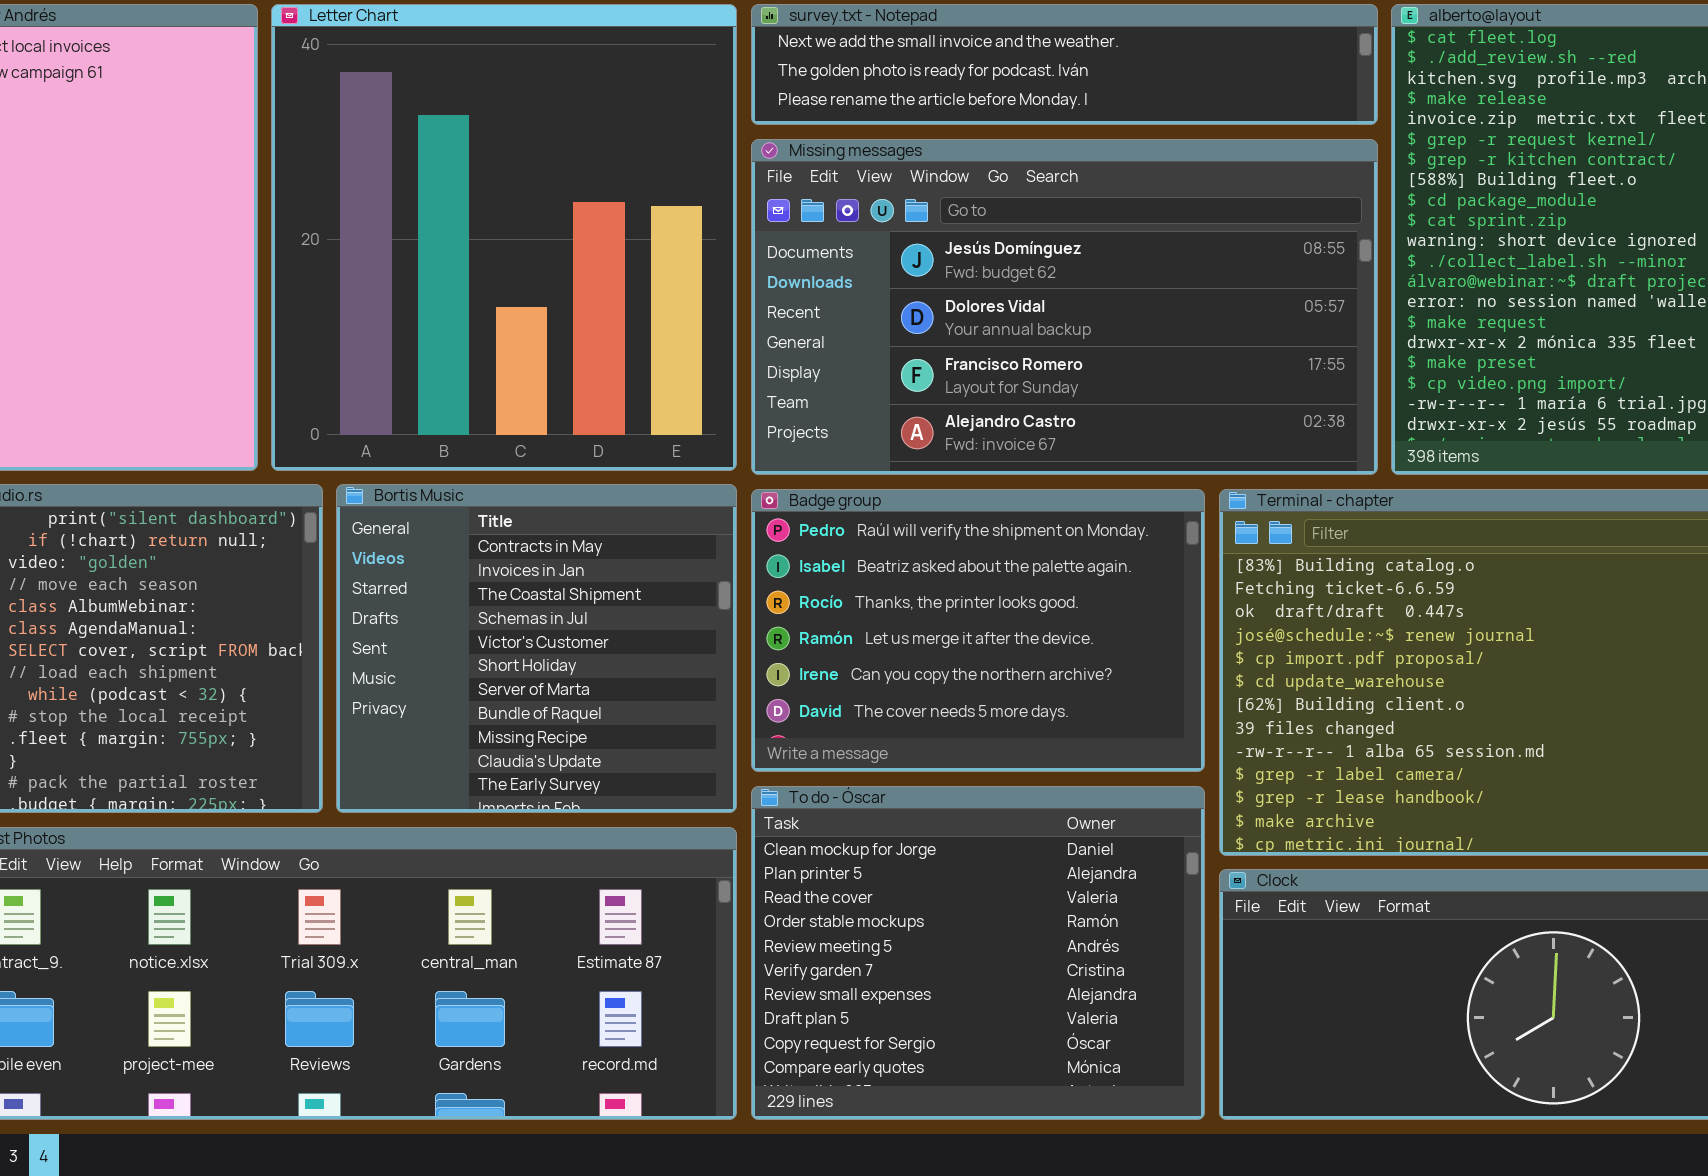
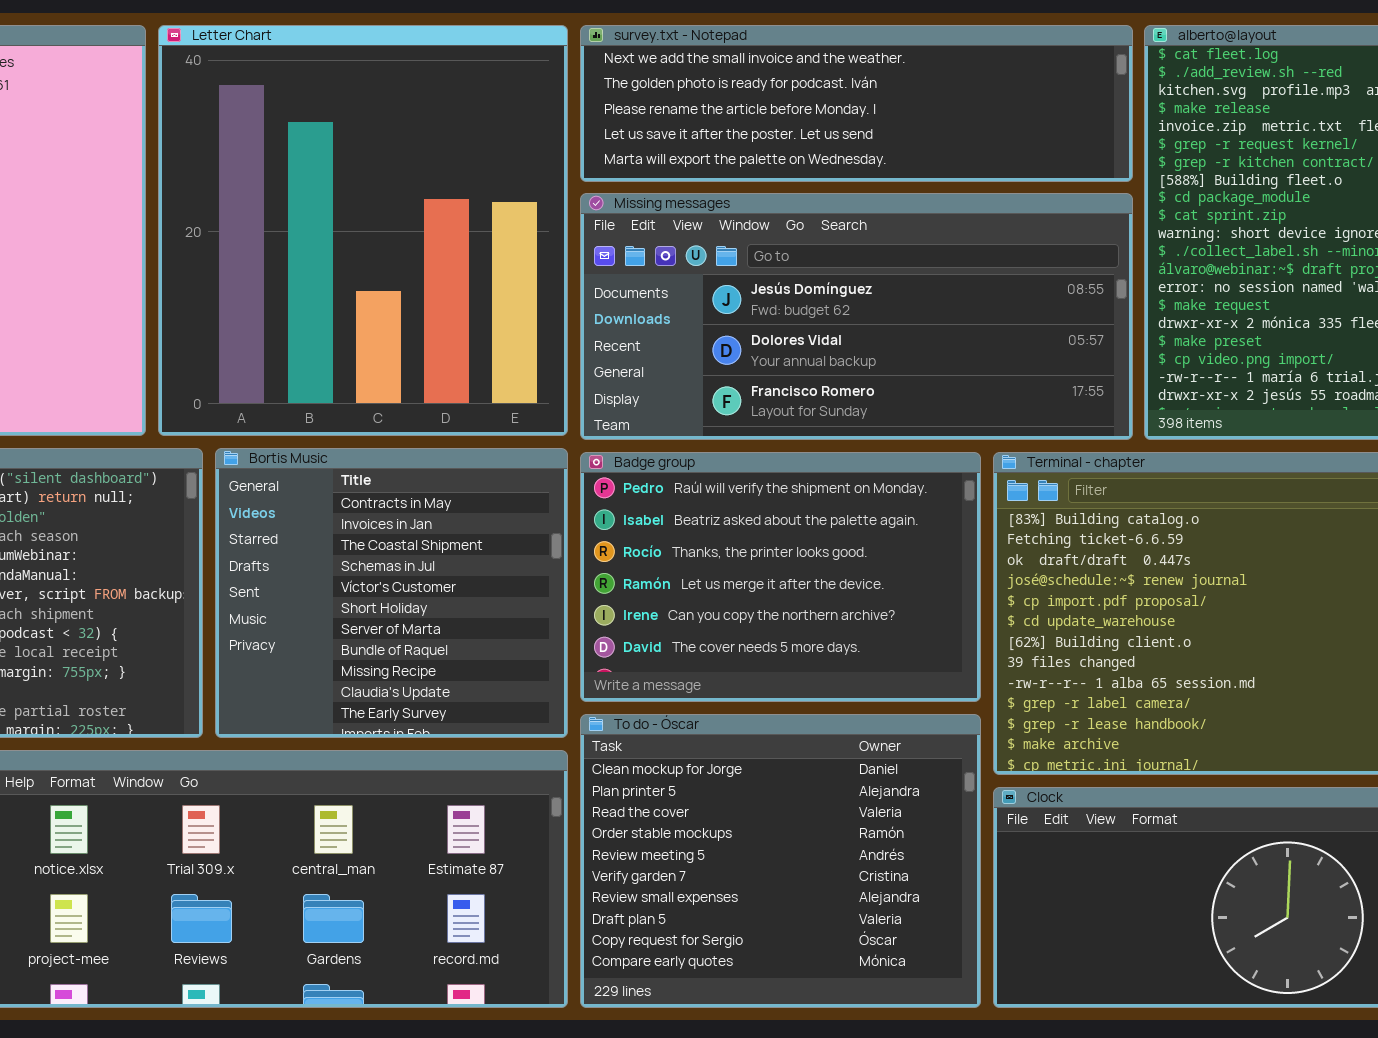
survey.txt - Notepad: [751,4,1378,125] -> [580,25,1133,182], resized
Missing messages: [751,139,1378,475] -> [580,193,1133,440], resized

